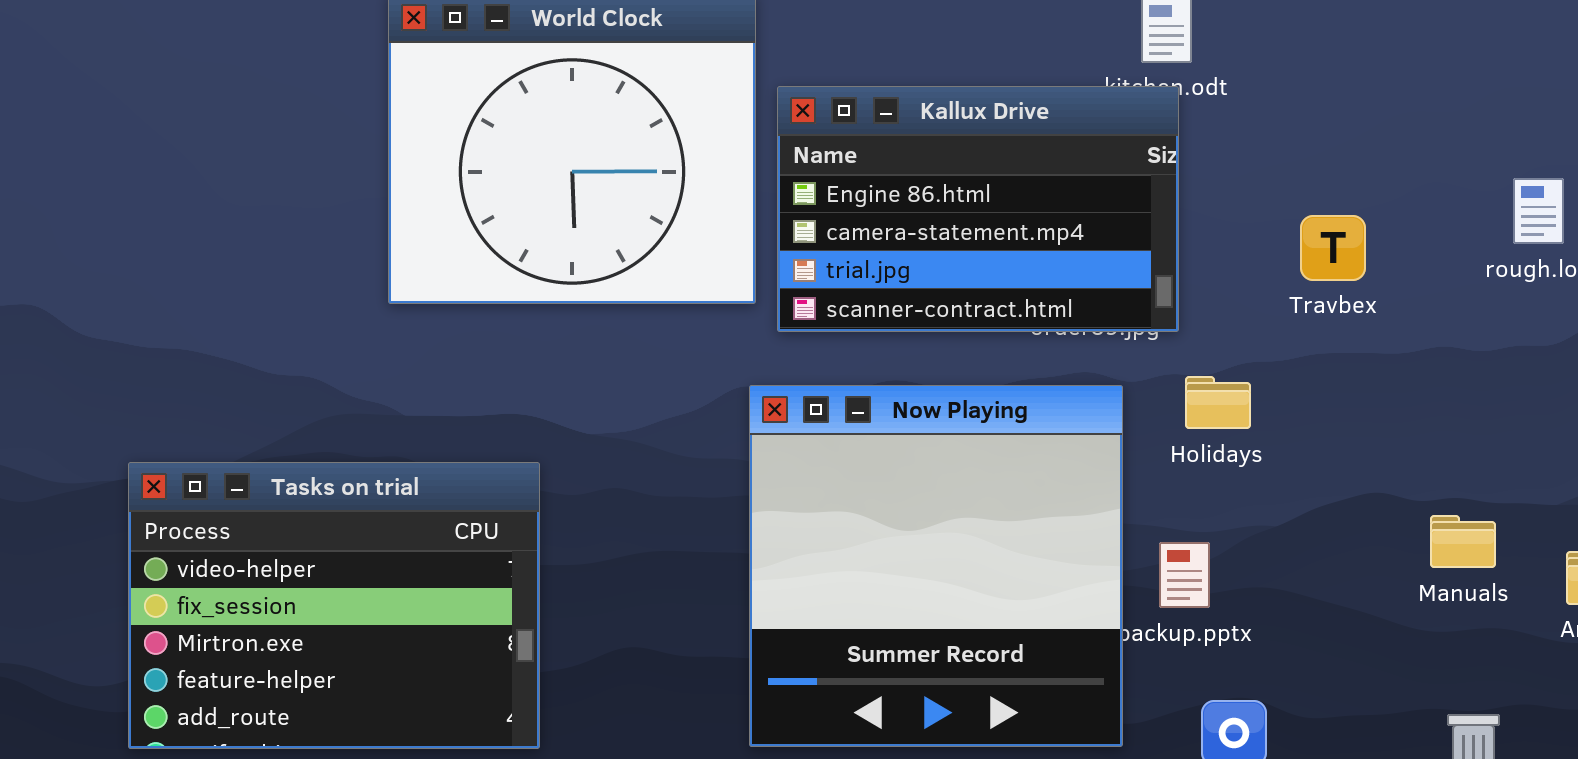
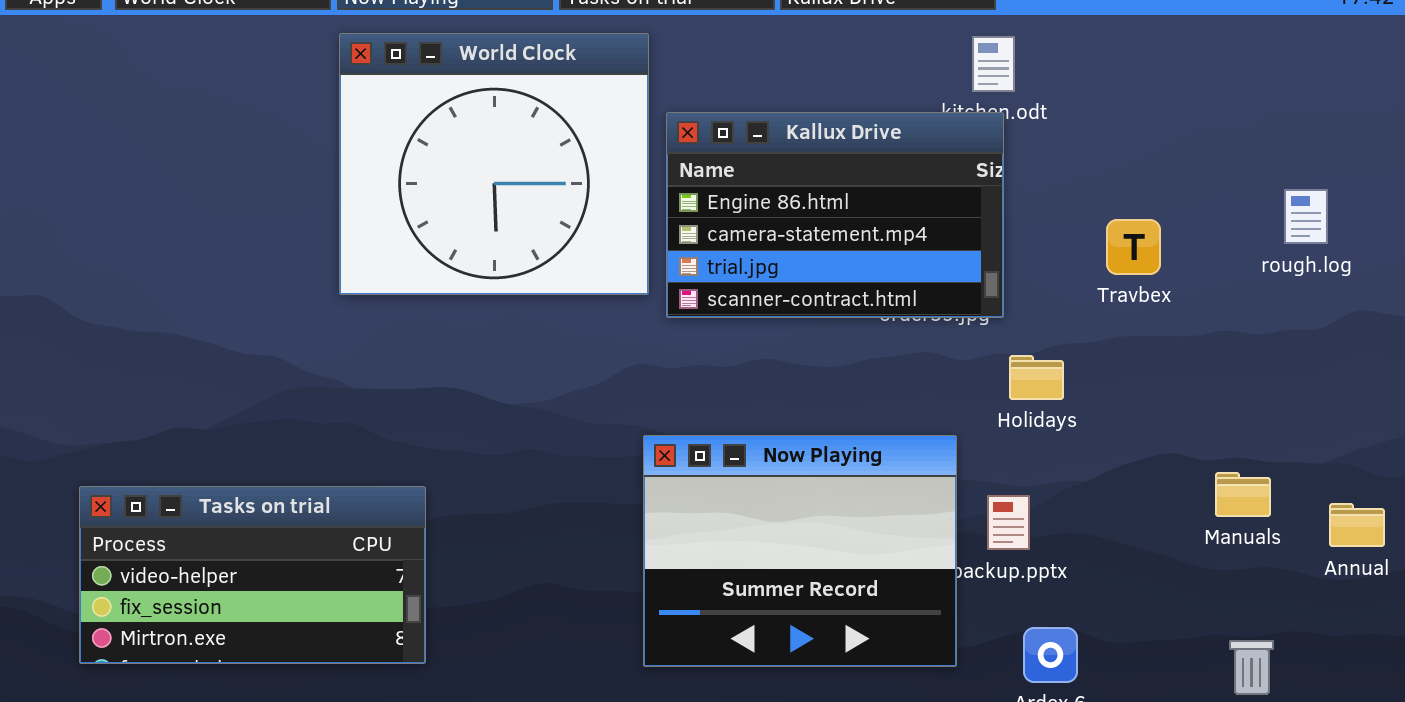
Now Playing: [749,385,1123,747] -> [643,435,957,667], resized
Tasks on trial: [128,462,540,749] -> [79,486,426,664], moved, resized

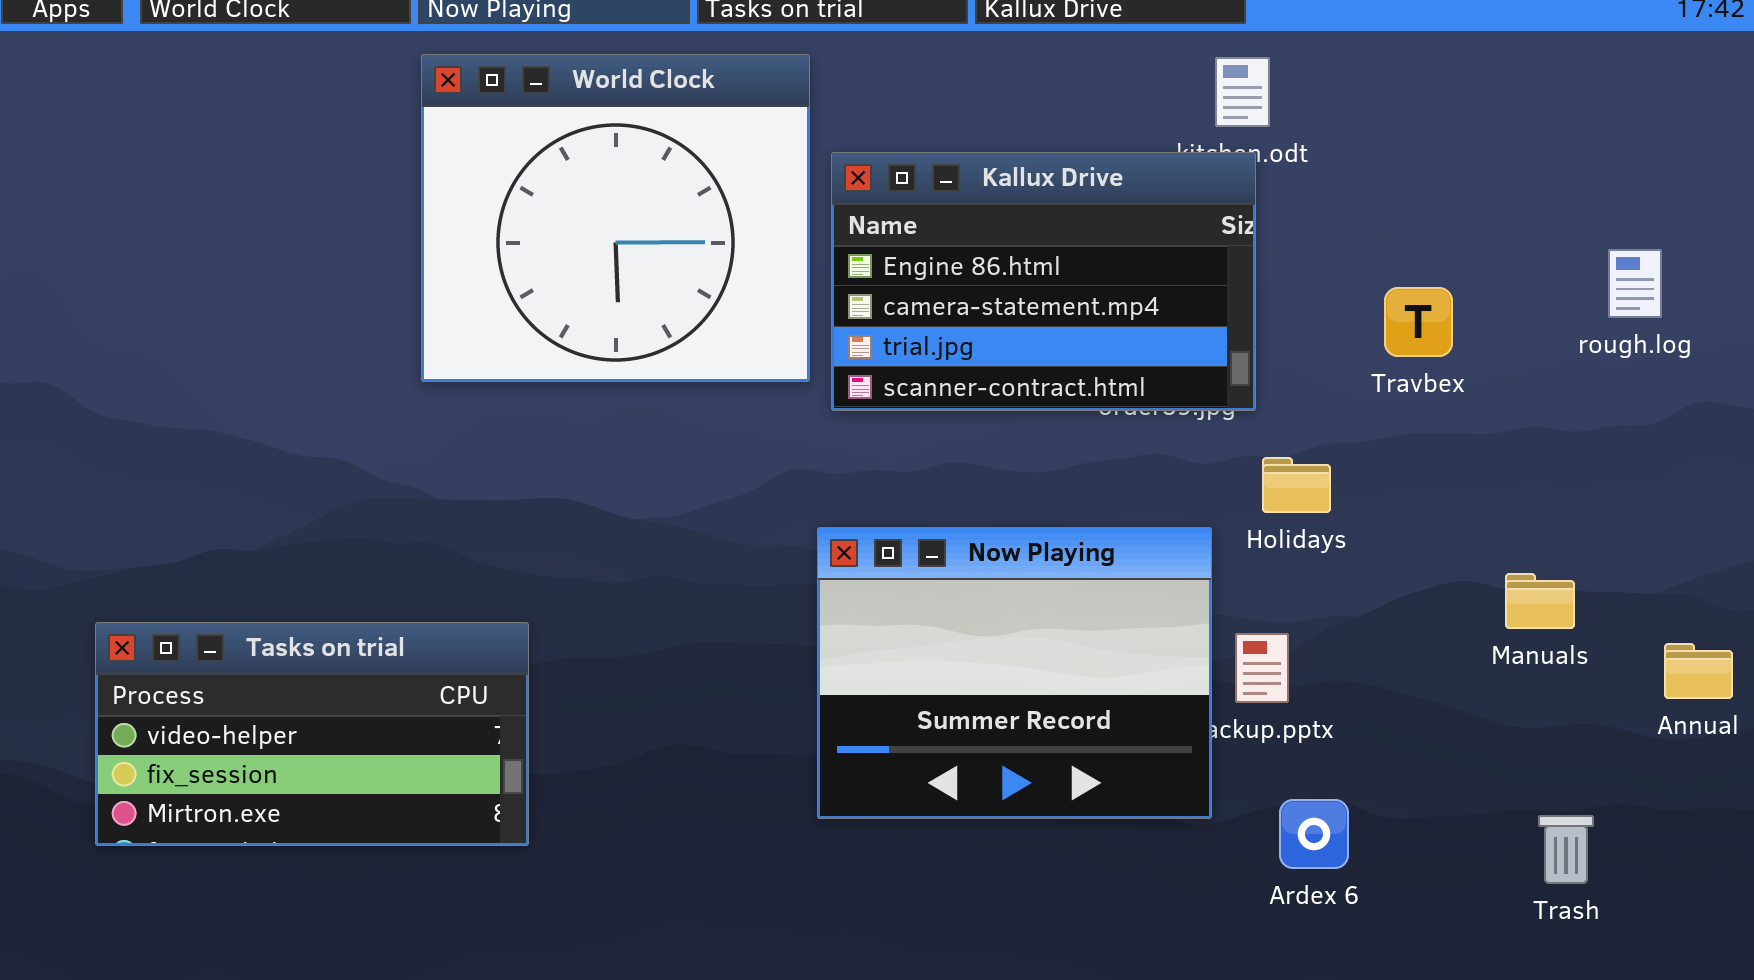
Now Playing: [643,435,957,667] -> [817,527,1212,819], moved
Manuals: [1215,472,1271,517] -> [1505,573,1575,629], moved

